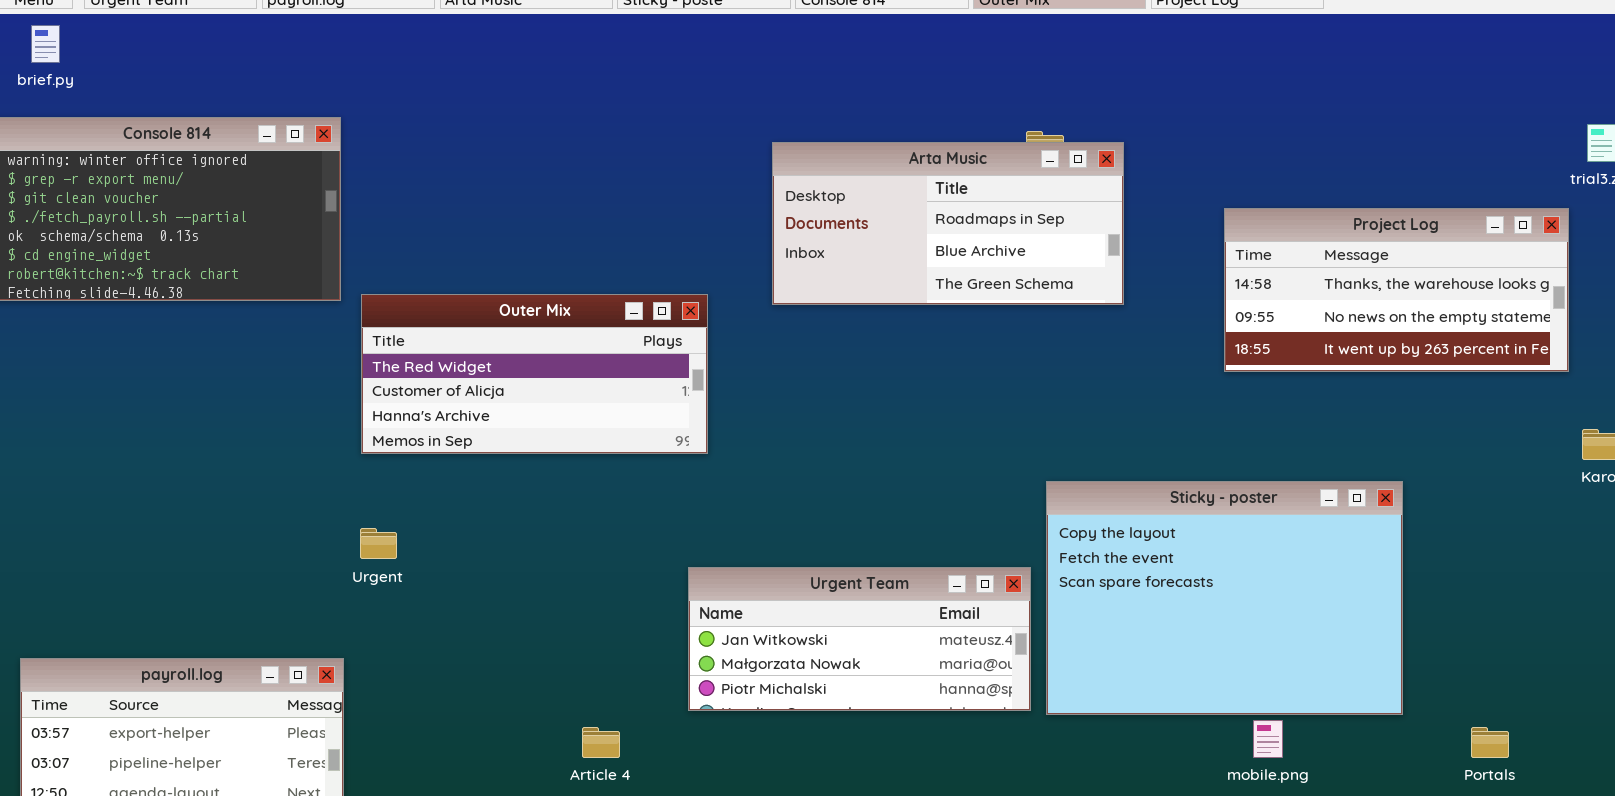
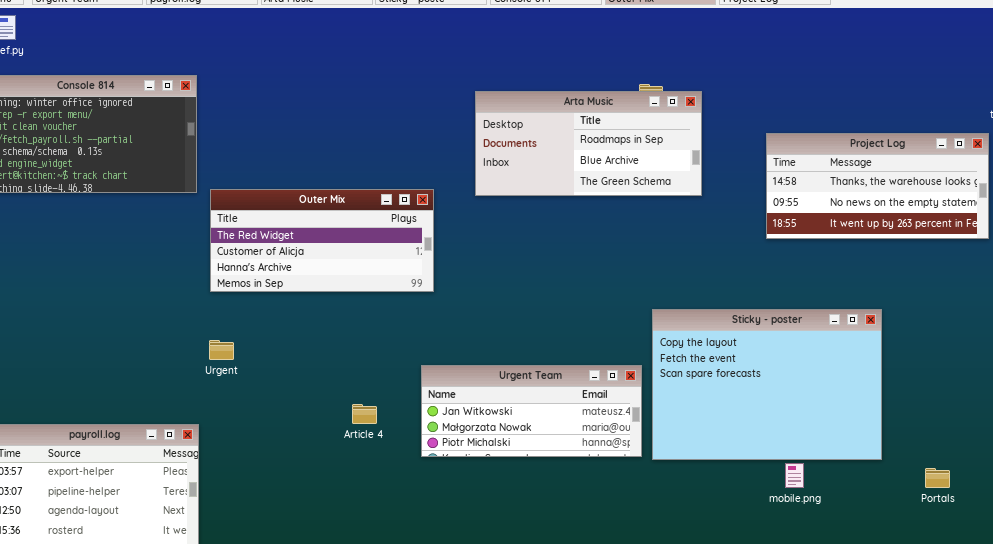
Article 4: [582,727,620,758] -> [352,404,377,424], moved

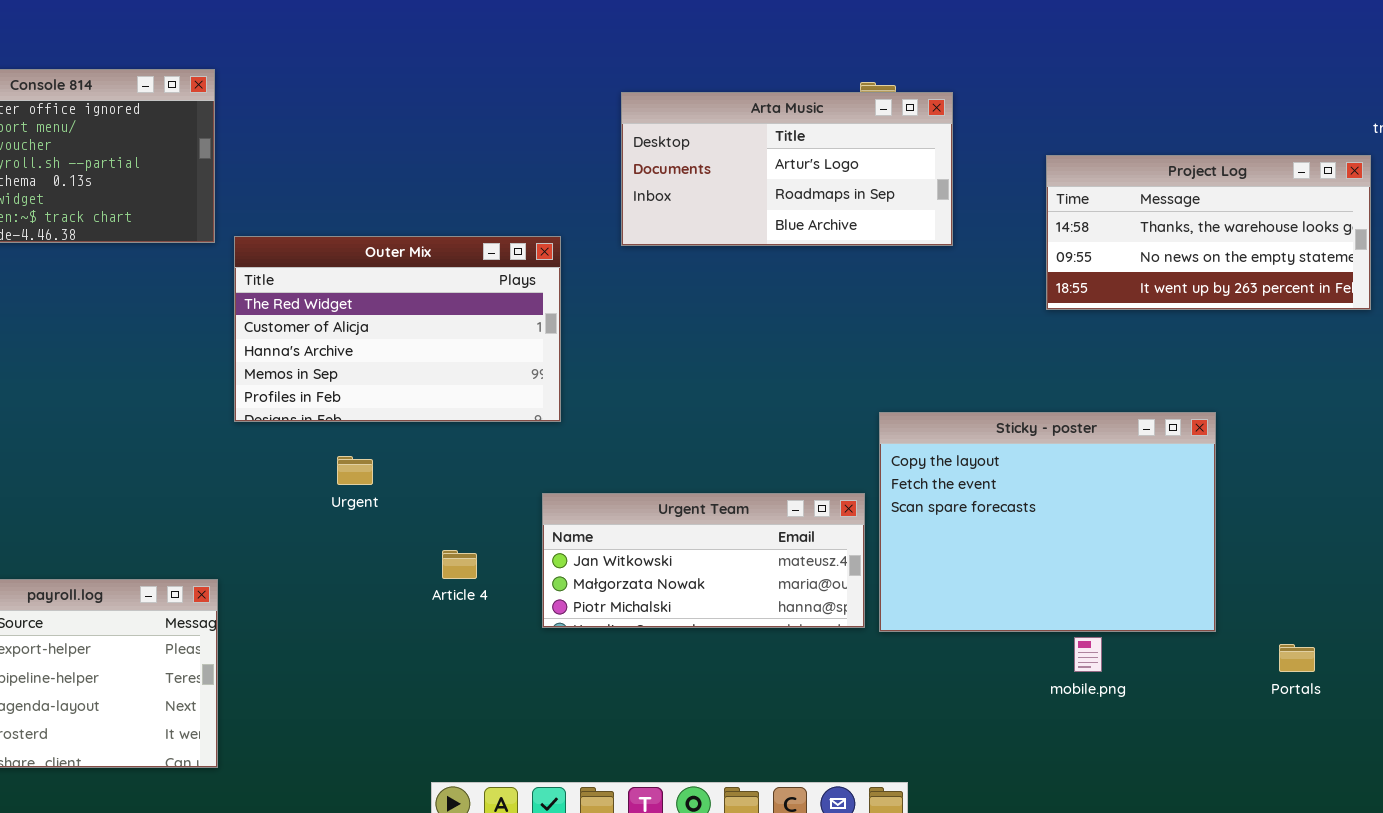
Arta Music: [475,91,702,196] -> [621,92,953,246], scrolled up 1 row
Outer Mix: [210,189,434,292] -> [234,236,561,422], resized
Urgent: [209,340,234,360] -> [337,456,373,485], moved

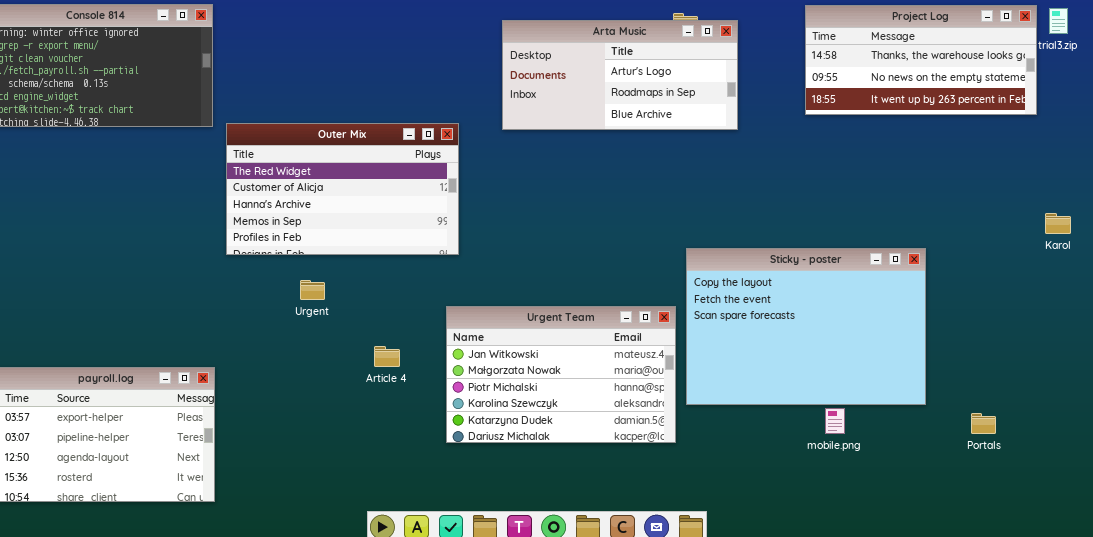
Project Log: [1046,155,1371,310] -> [805,5,1037,115], moved
Urgent Team: [542,493,865,628] -> [446,306,676,443], resized

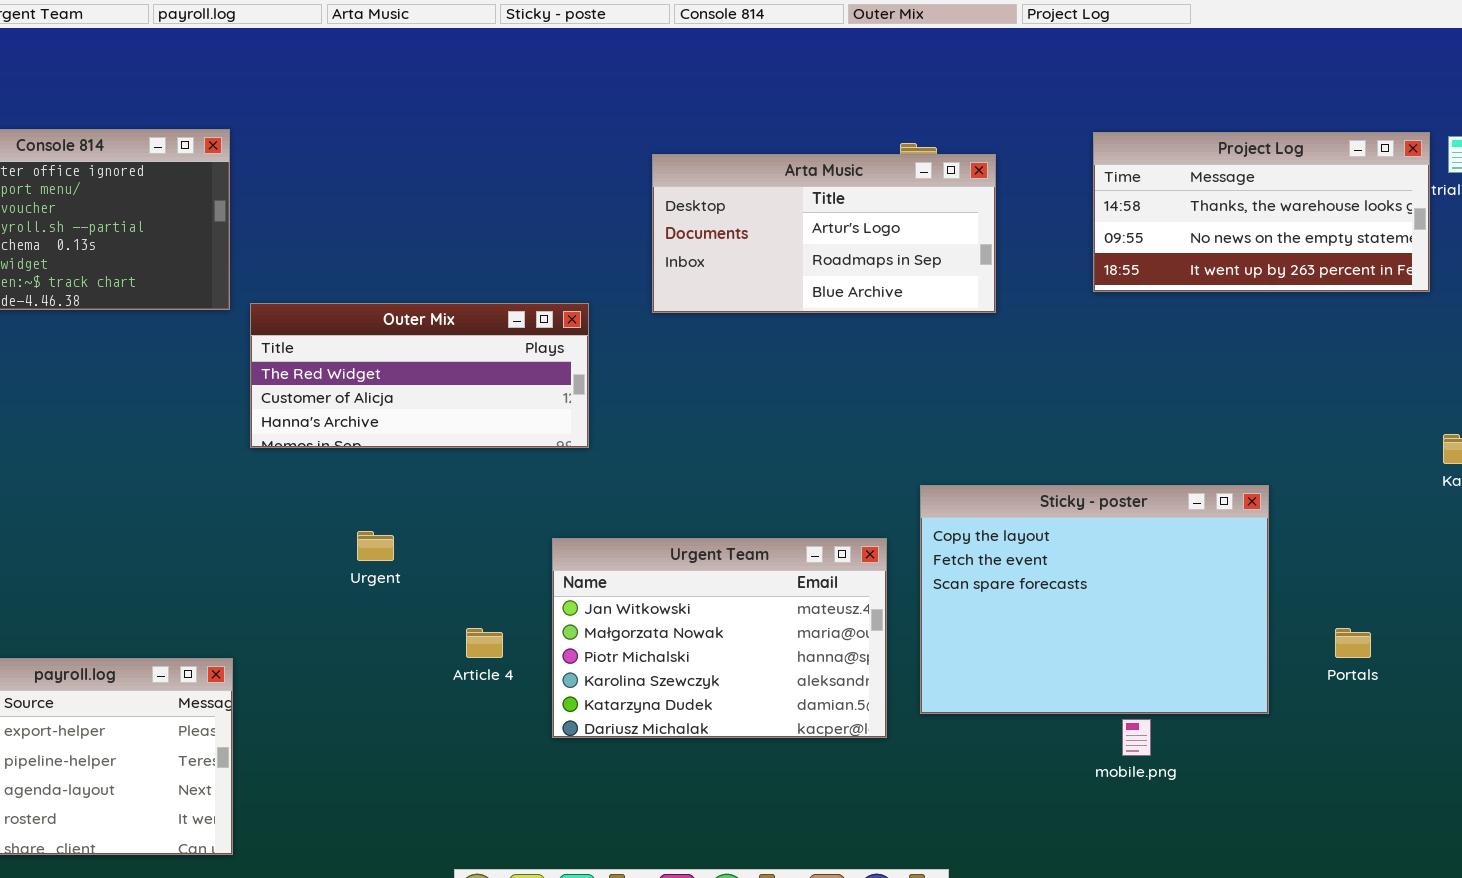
Outer Mix: [226,123,459,255] -> [250,303,589,448], resized
Urgent Team: [446,306,676,443] -> [552,538,887,738], moved
Portals: [971,413,996,434] -> [1335,628,1371,658], moved

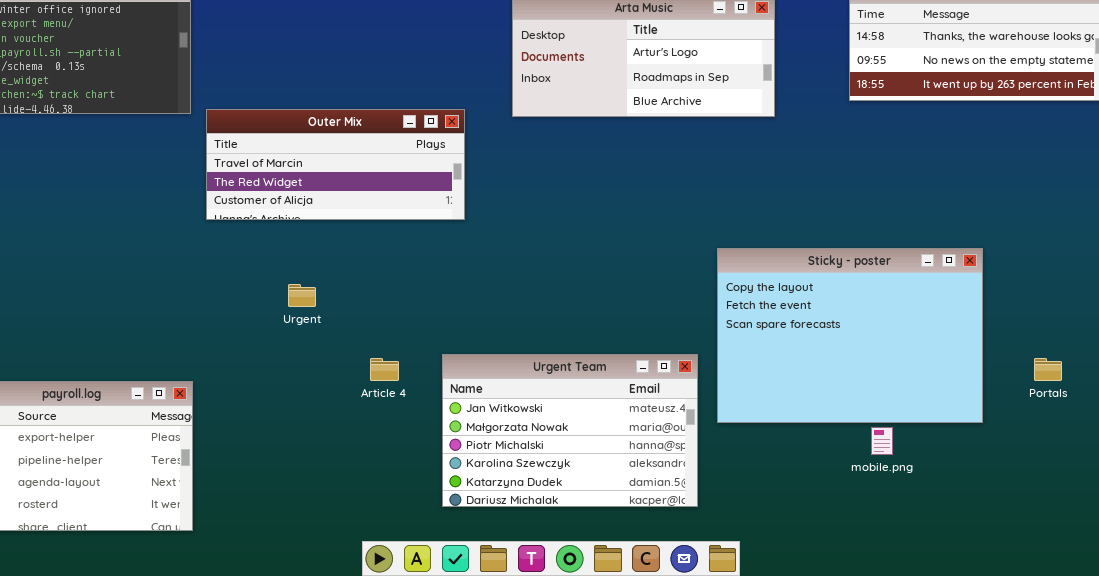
Outer Mix: [250,303,589,448] -> [206,109,465,220], scrolled up 1 row
Urgent Team: [552,538,887,738] -> [442,354,698,507], moved

